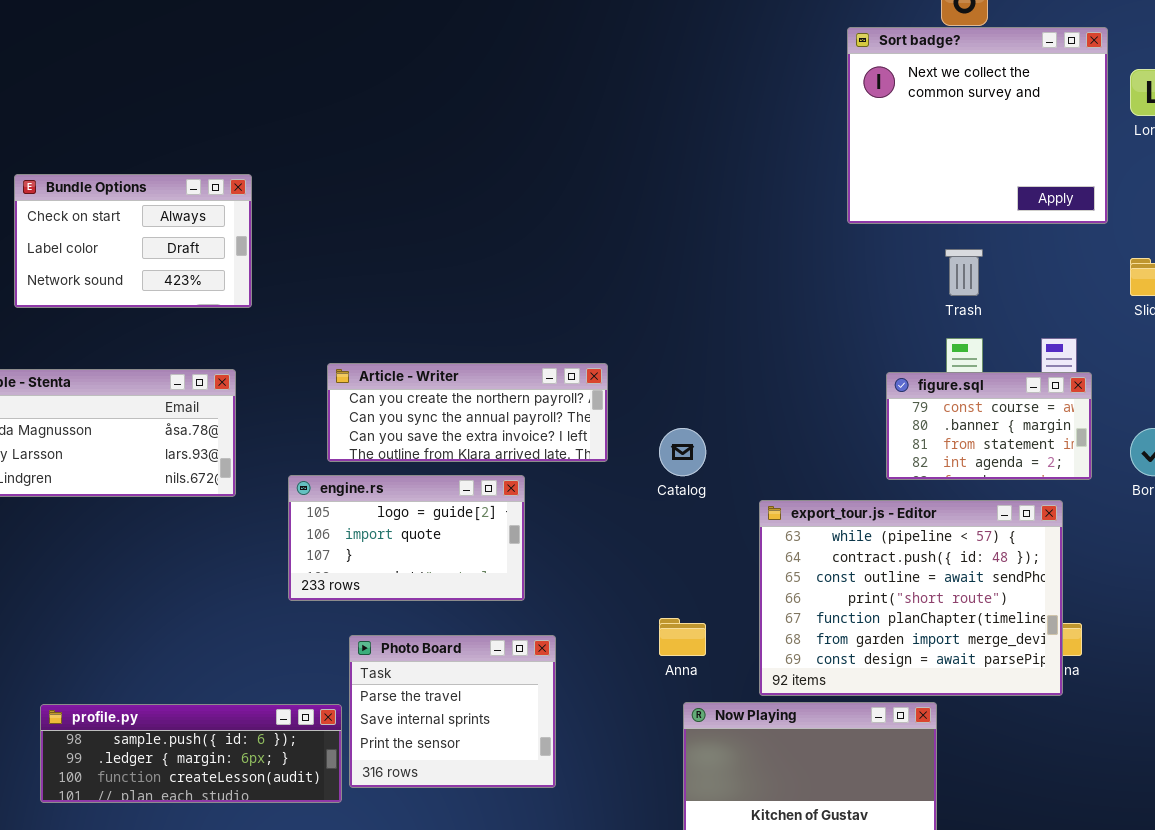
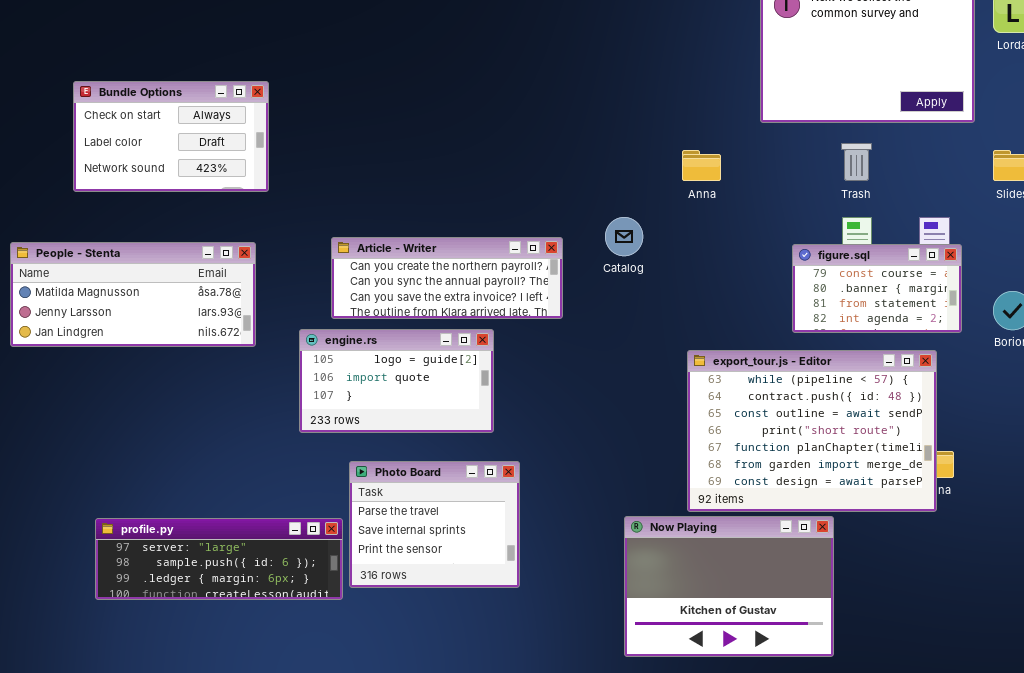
Catalog: [659,428,706,476] -> [605,217,643,256], moved
Anna: [659,618,706,656] -> [682,150,721,181], moved
profile.py: [40,704,342,803] -> [95,518,343,600], scrolled up 1 row

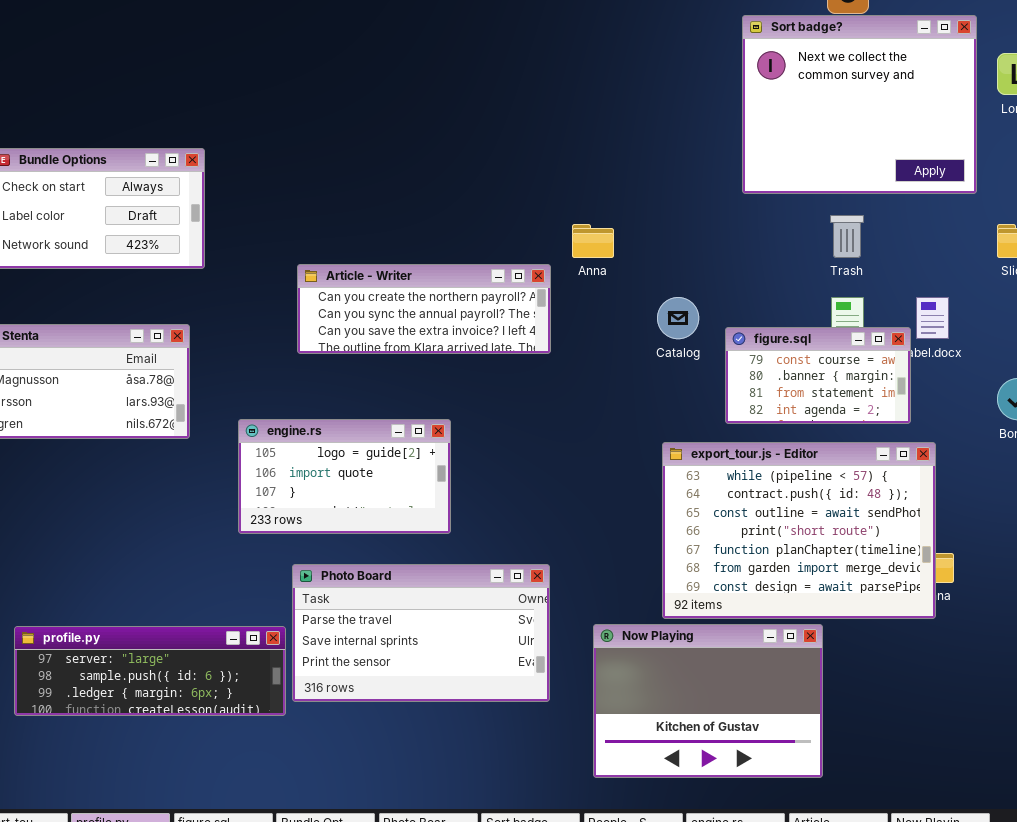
Anna: [682,150,721,181] -> [572,224,614,258], moved
Catalog: [605,217,643,256] -> [657,297,699,339], moved
Article - Writer: [331,237,563,319] -> [297,264,551,354], moved
figure.sql: [792,244,962,333] -> [725,327,911,424], moved
Photo Board: [349,461,520,588] -> [292,564,550,702], resized

